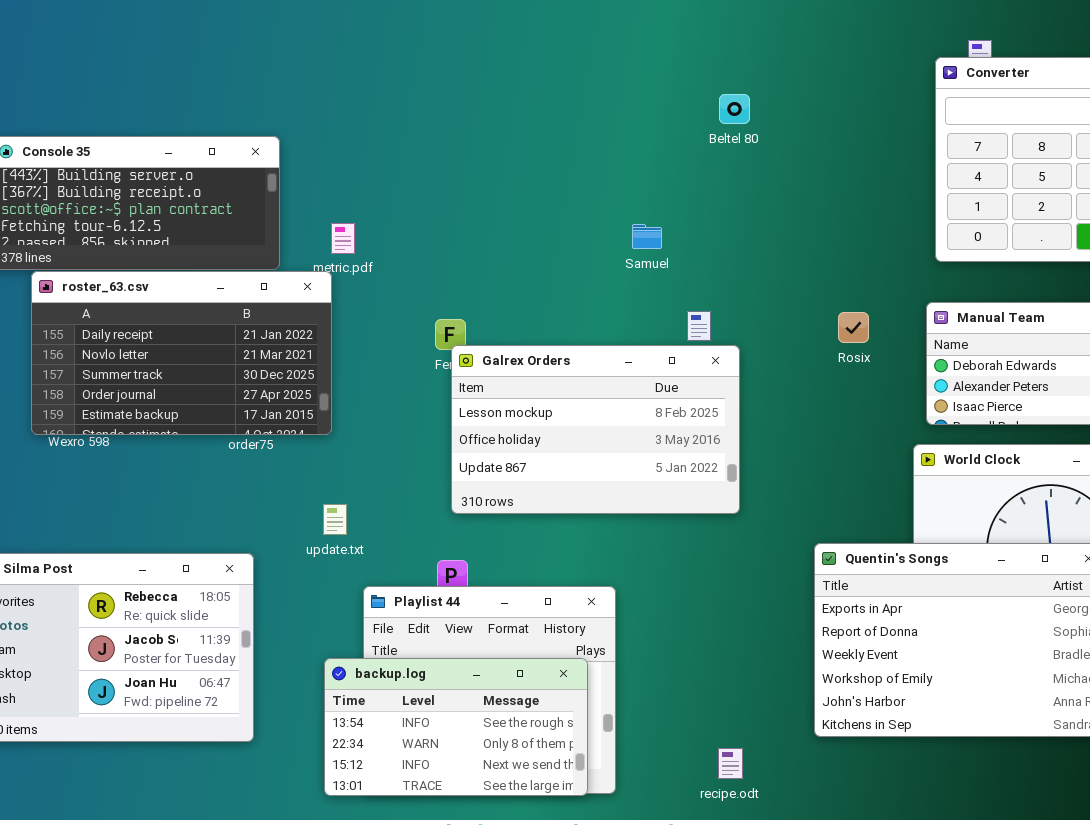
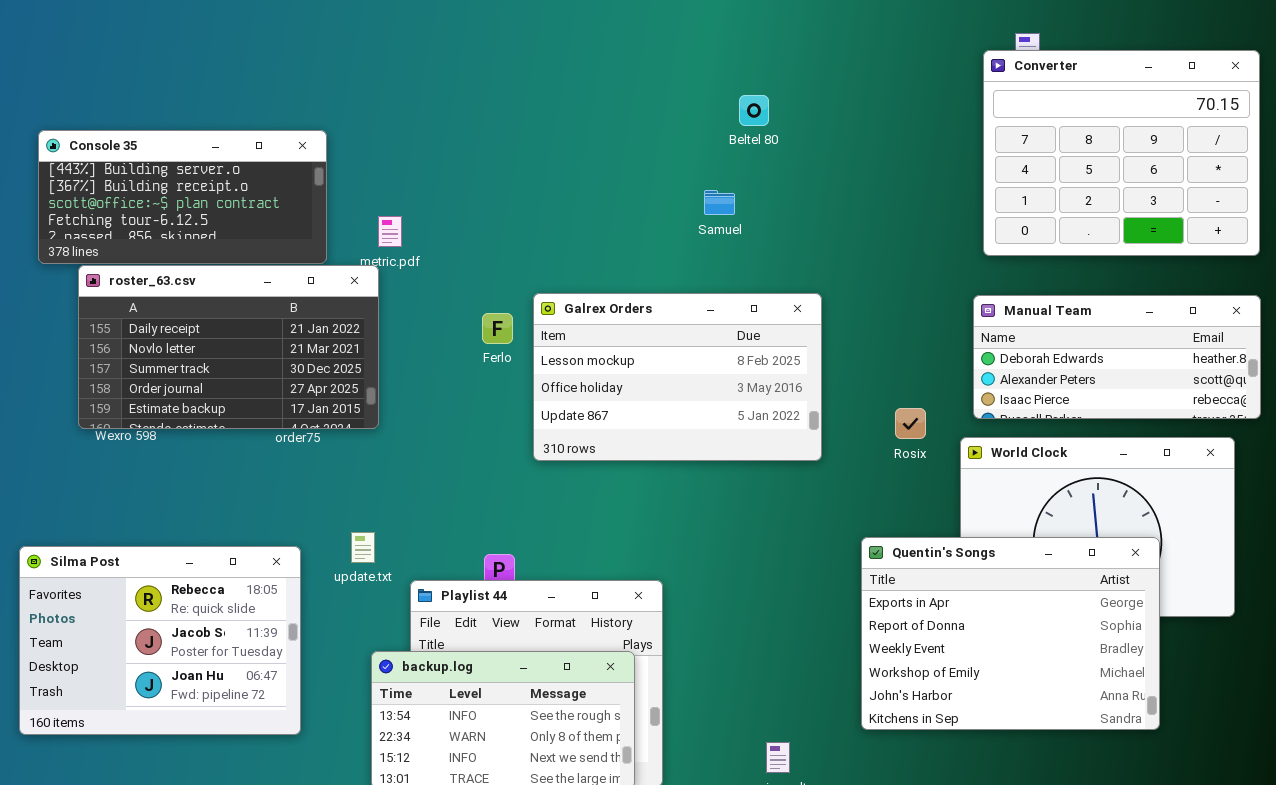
Beltel 80: [719,94,750,124] -> [739,95,769,126], moved
Samuel: [632,224,662,249] -> [704,190,735,215], moved
Rosix: [838,312,869,343] -> [895,408,926,439], moved
Galrex Orders: [451,345,740,514] -> [533,293,822,461], moved
update.txt: [323,504,347,535] -> [351,532,375,563], moved

